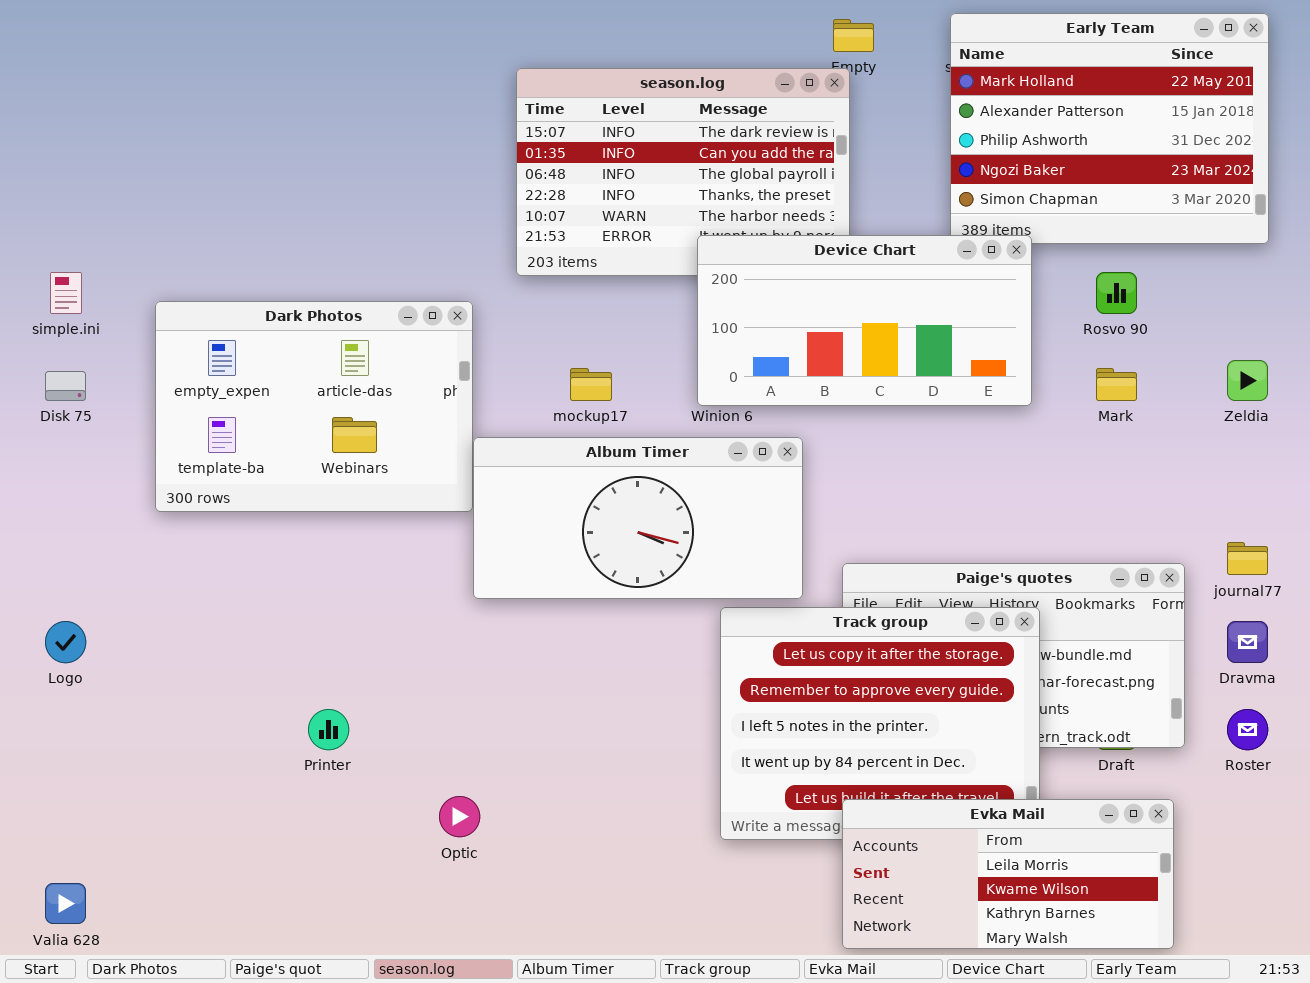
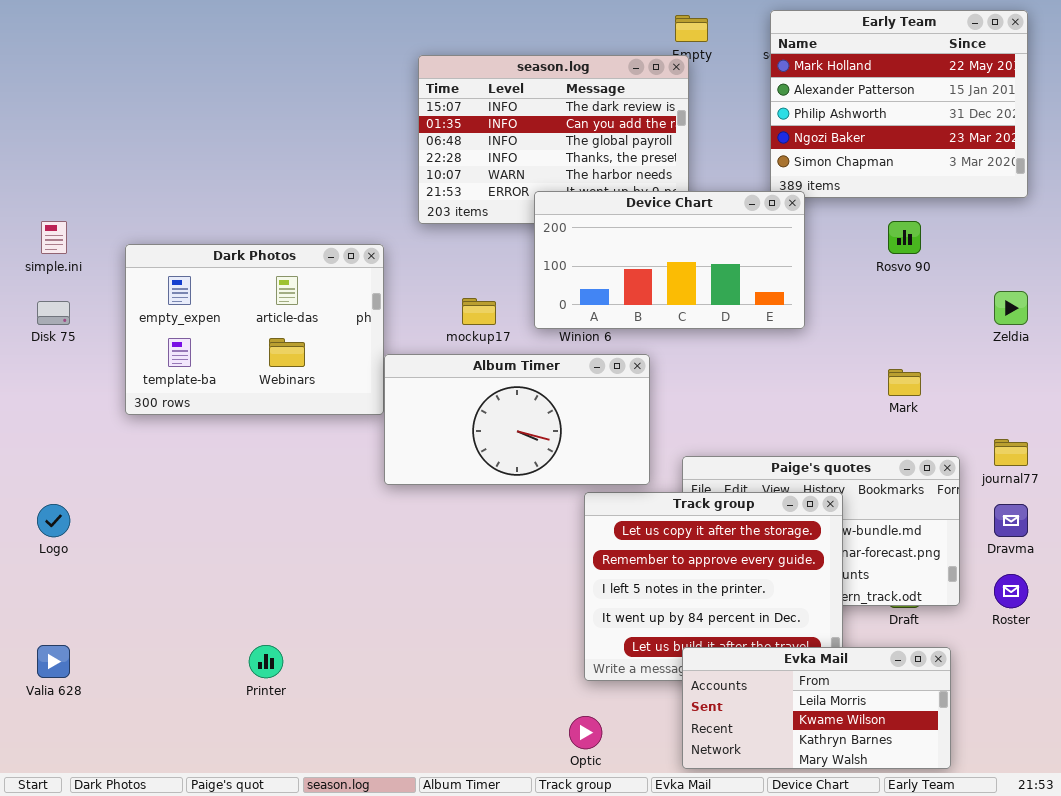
Device Chart: [697,235,1032,406] -> [534,191,805,329], moved
Mark: [1096,368,1137,401] -> [888,369,921,396], moved
Printer: [308,709,349,750] -> [249,645,283,678], moved
Optic: [439,796,480,837] -> [569,716,602,749], moved
Valia 628: [45,883,86,924] -> [37,645,70,678], moved

